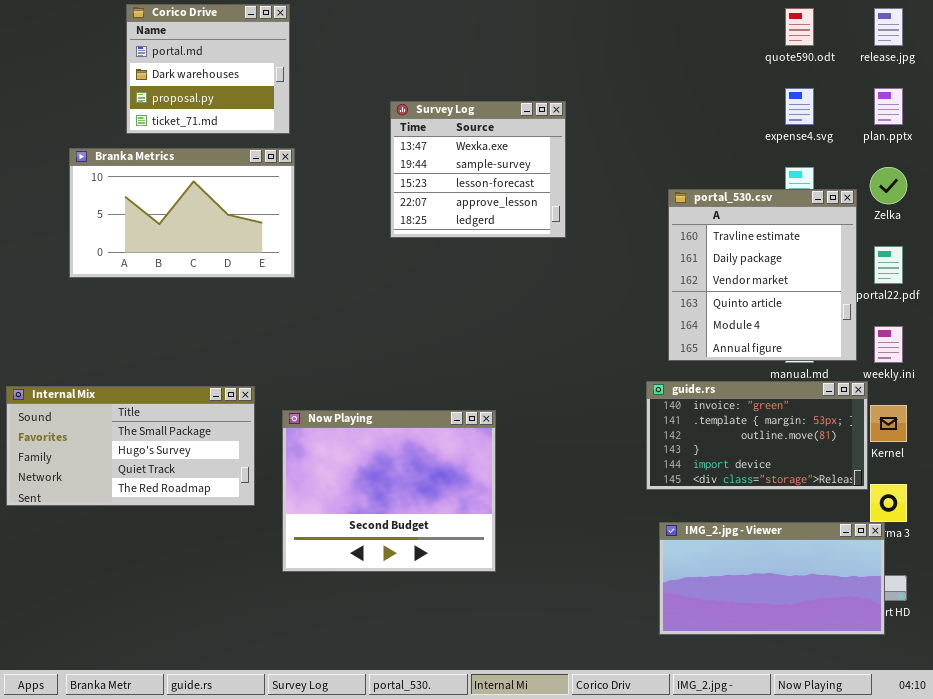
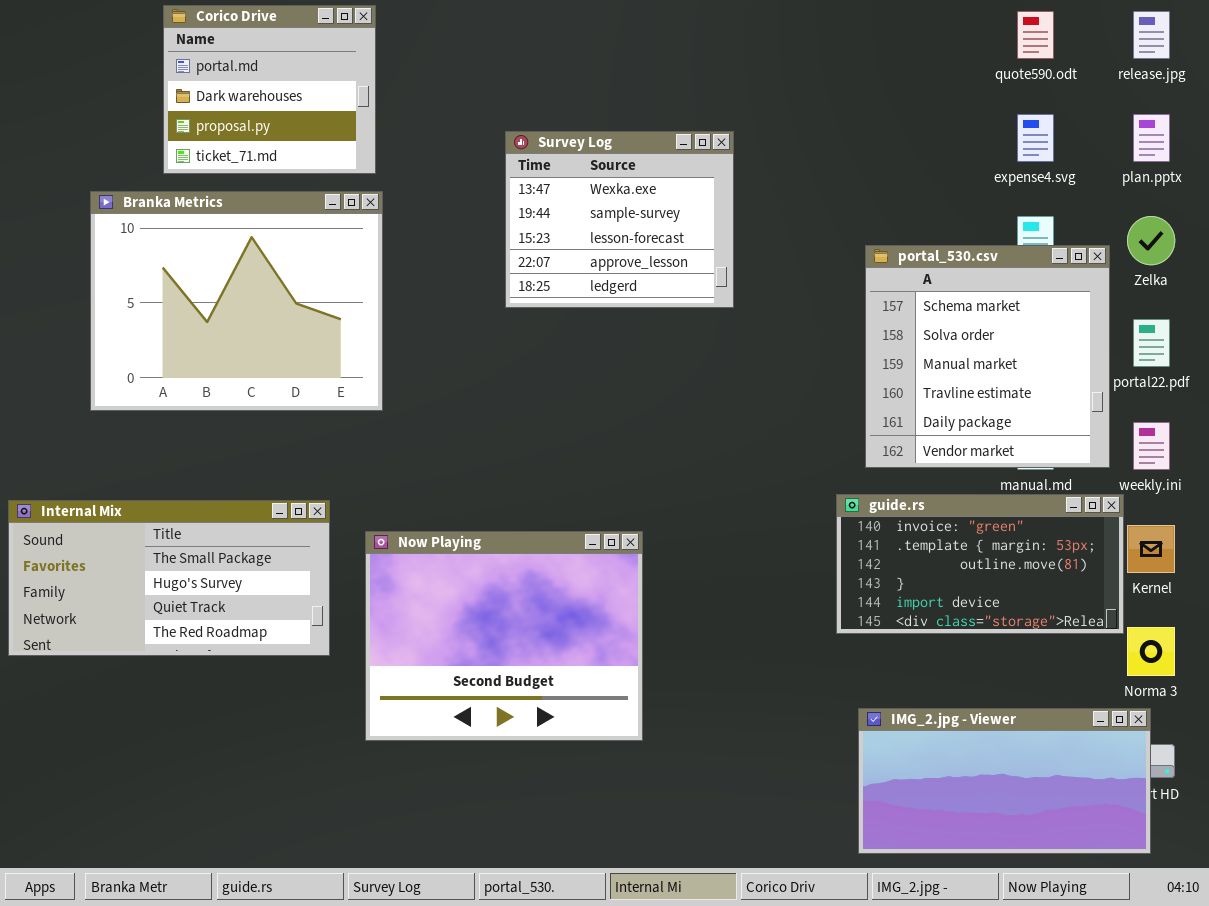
Branka Metrics: [69,148,295,278] -> [90,191,383,411], resized
portal_530.csv: [668,189,857,361] -> [865,245,1110,468], scrolled up 3 rows
IMG_2.jpg - Viewer: [659,522,885,635] -> [858,708,1151,854], moved

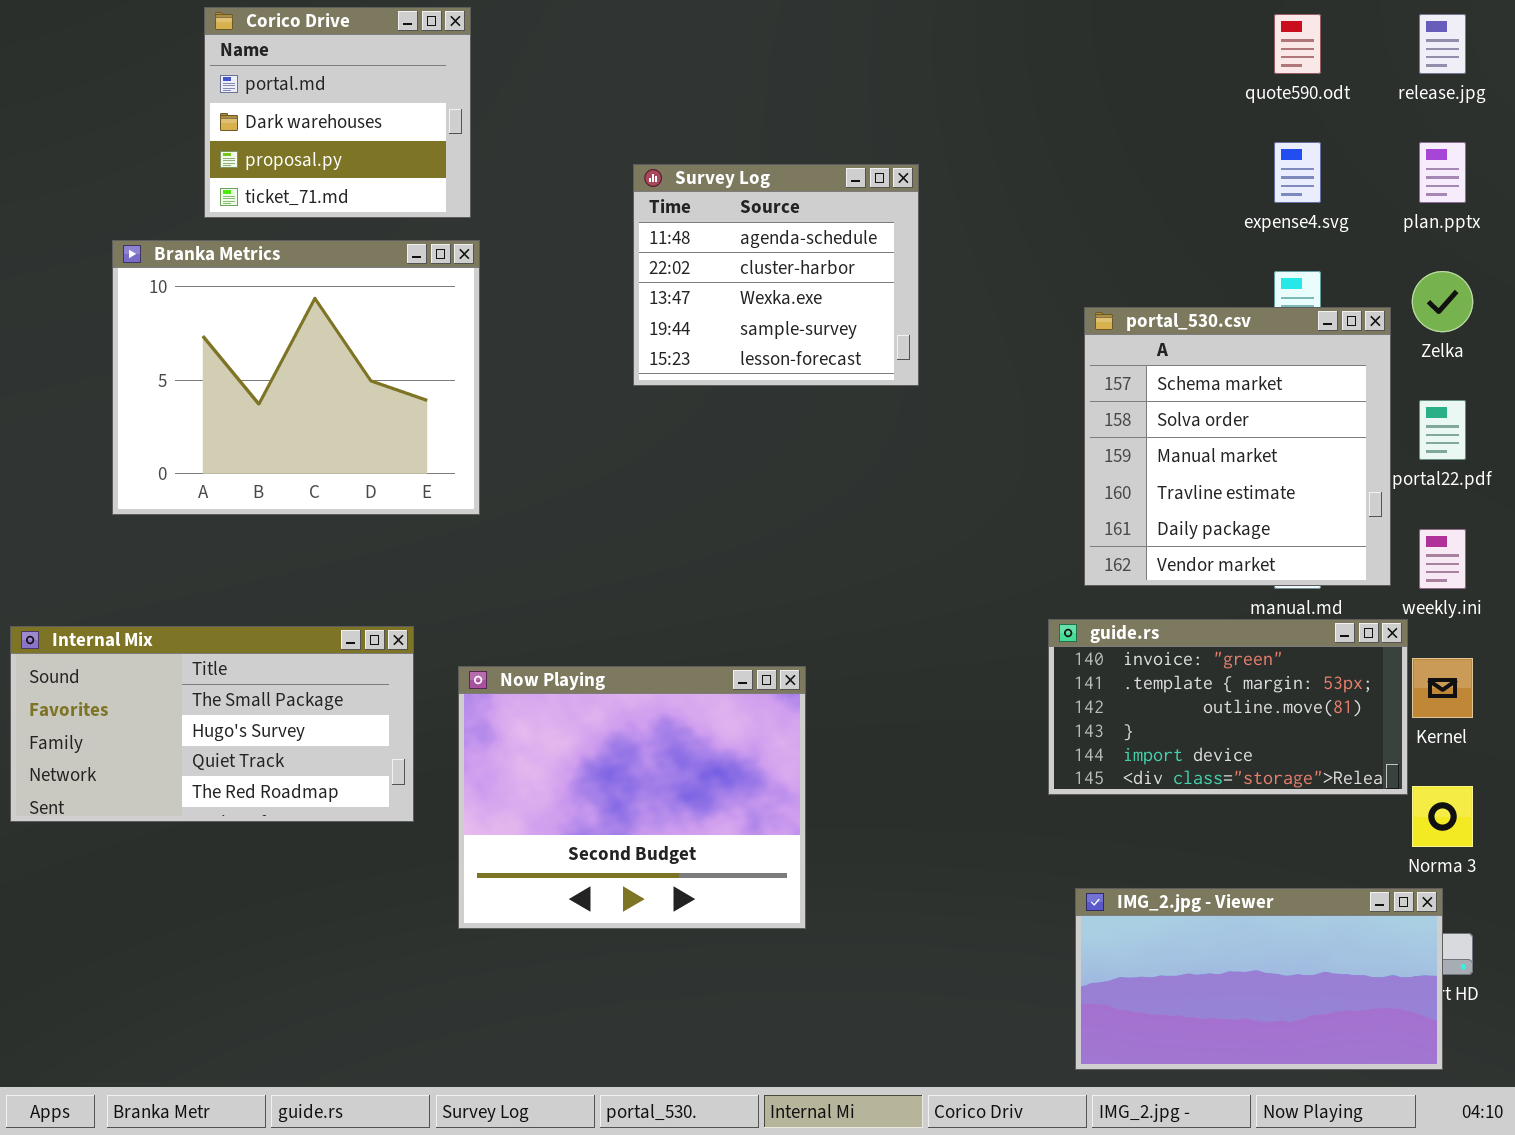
Survey Log: [505,131,734,308] -> [633,164,919,386], scrolled up 2 rows

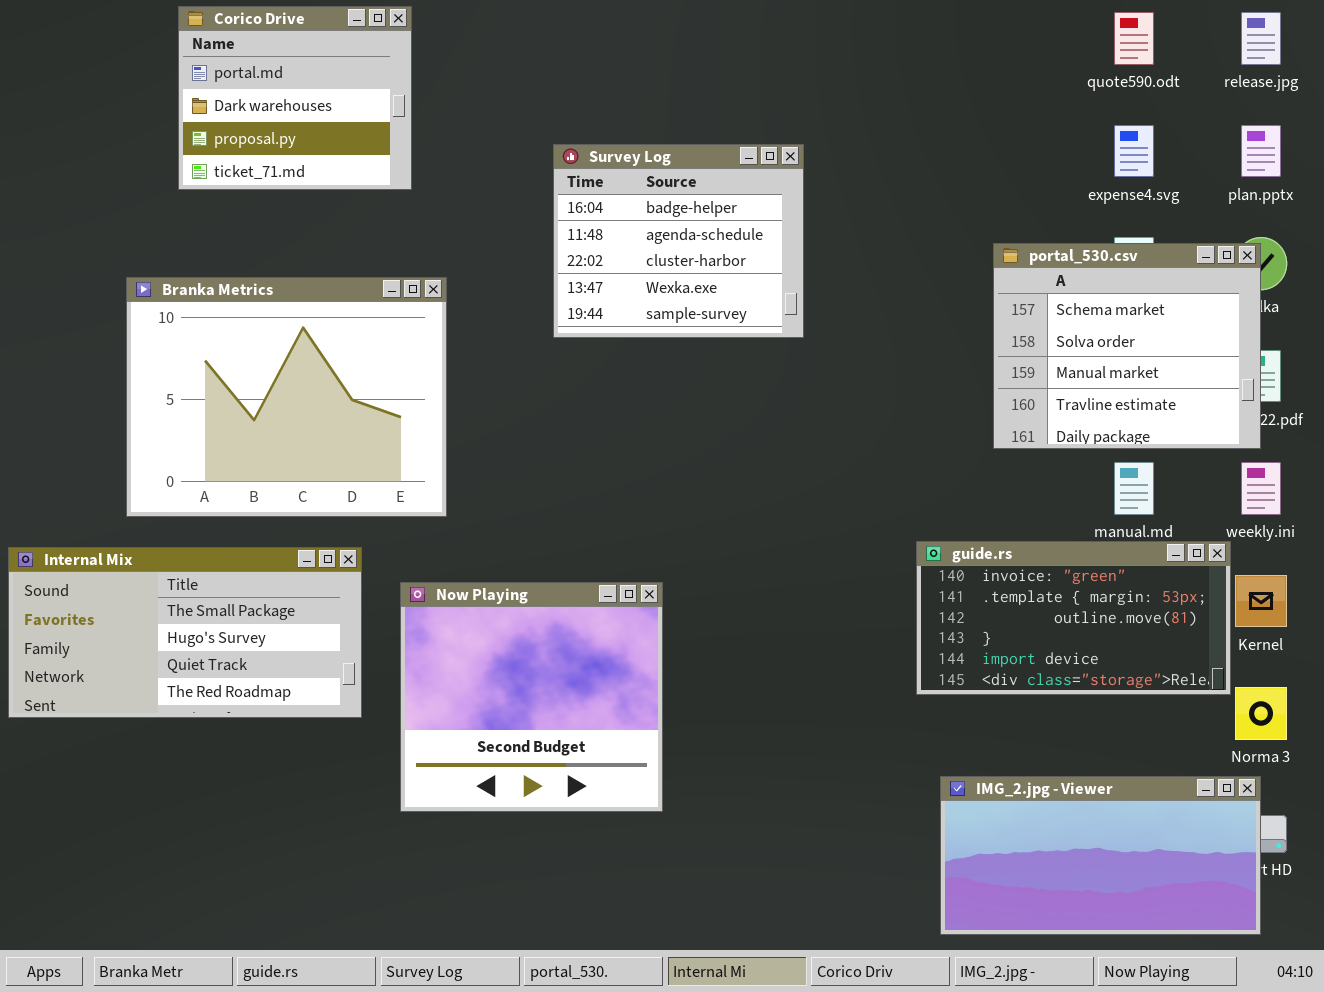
Survey Log: [633,164,919,386] -> [553,144,804,338], scrolled up 1 row
Branka Metrics: [112,240,480,515] -> [126,277,447,517], moved
portal_530.csv: [1084,307,1391,586] -> [993,243,1261,449], moved, resized
Now Playing: [458,666,806,929] -> [400,582,663,812], resized

